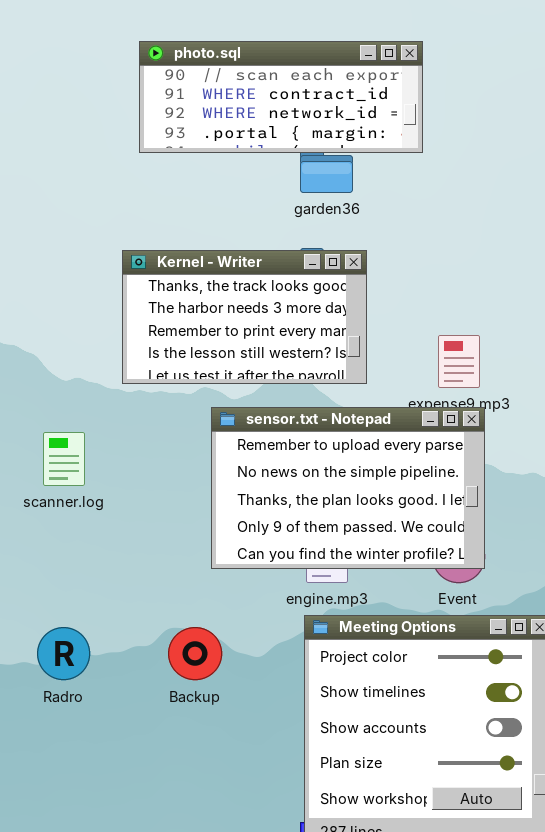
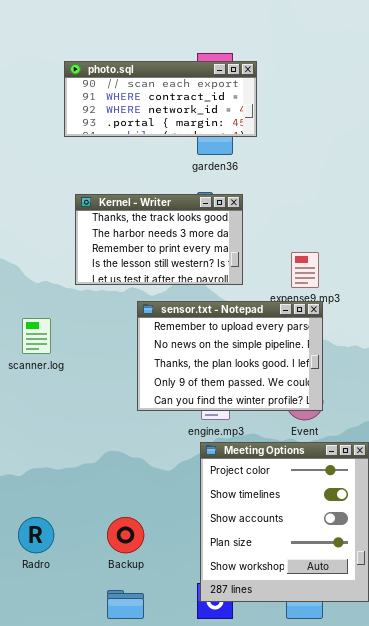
photo.sql: [139,41,423,153] -> [64,61,257,137], moved
Radro: [37,627,90,680] -> [18,517,54,553], moved
Backup: [168,627,222,680] -> [107,517,144,553], moved

